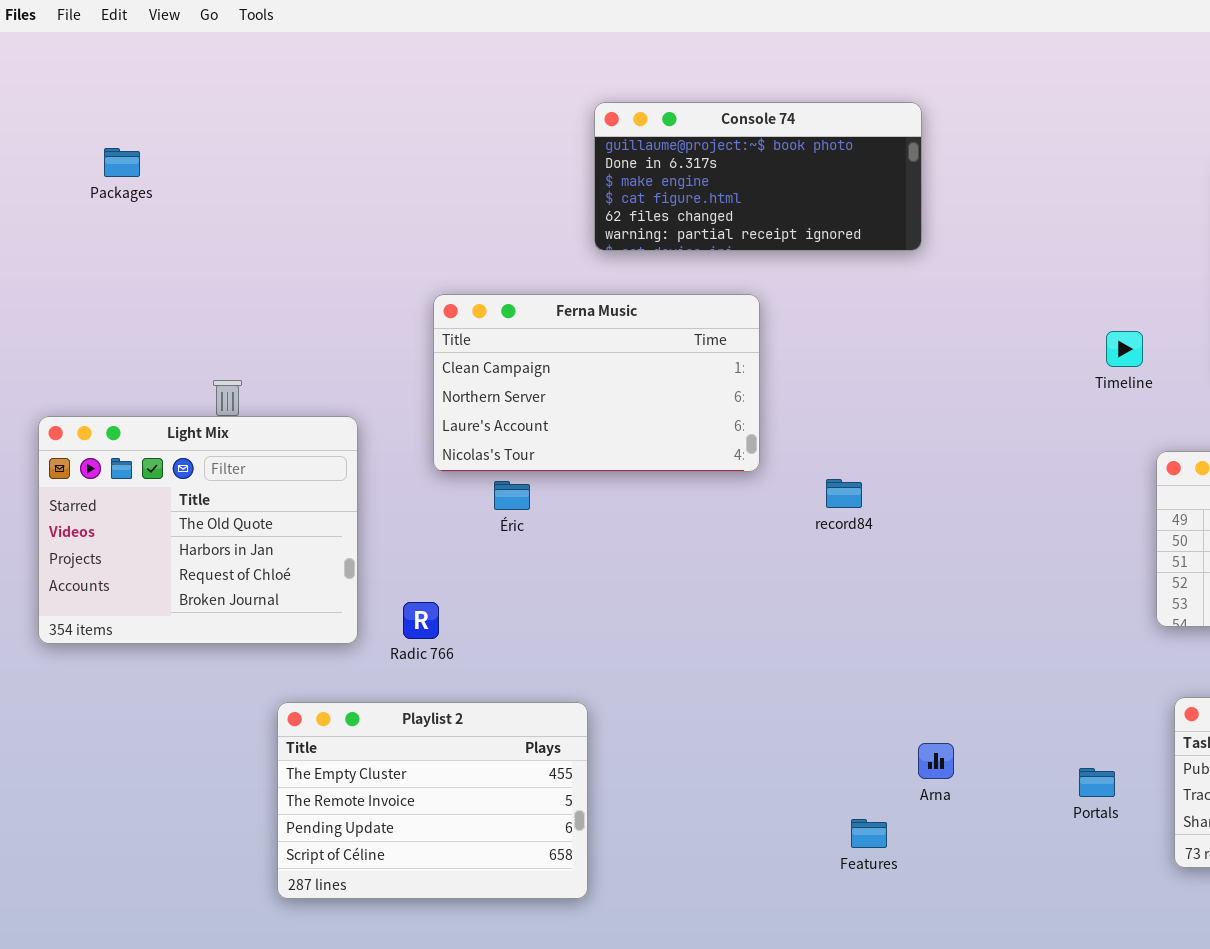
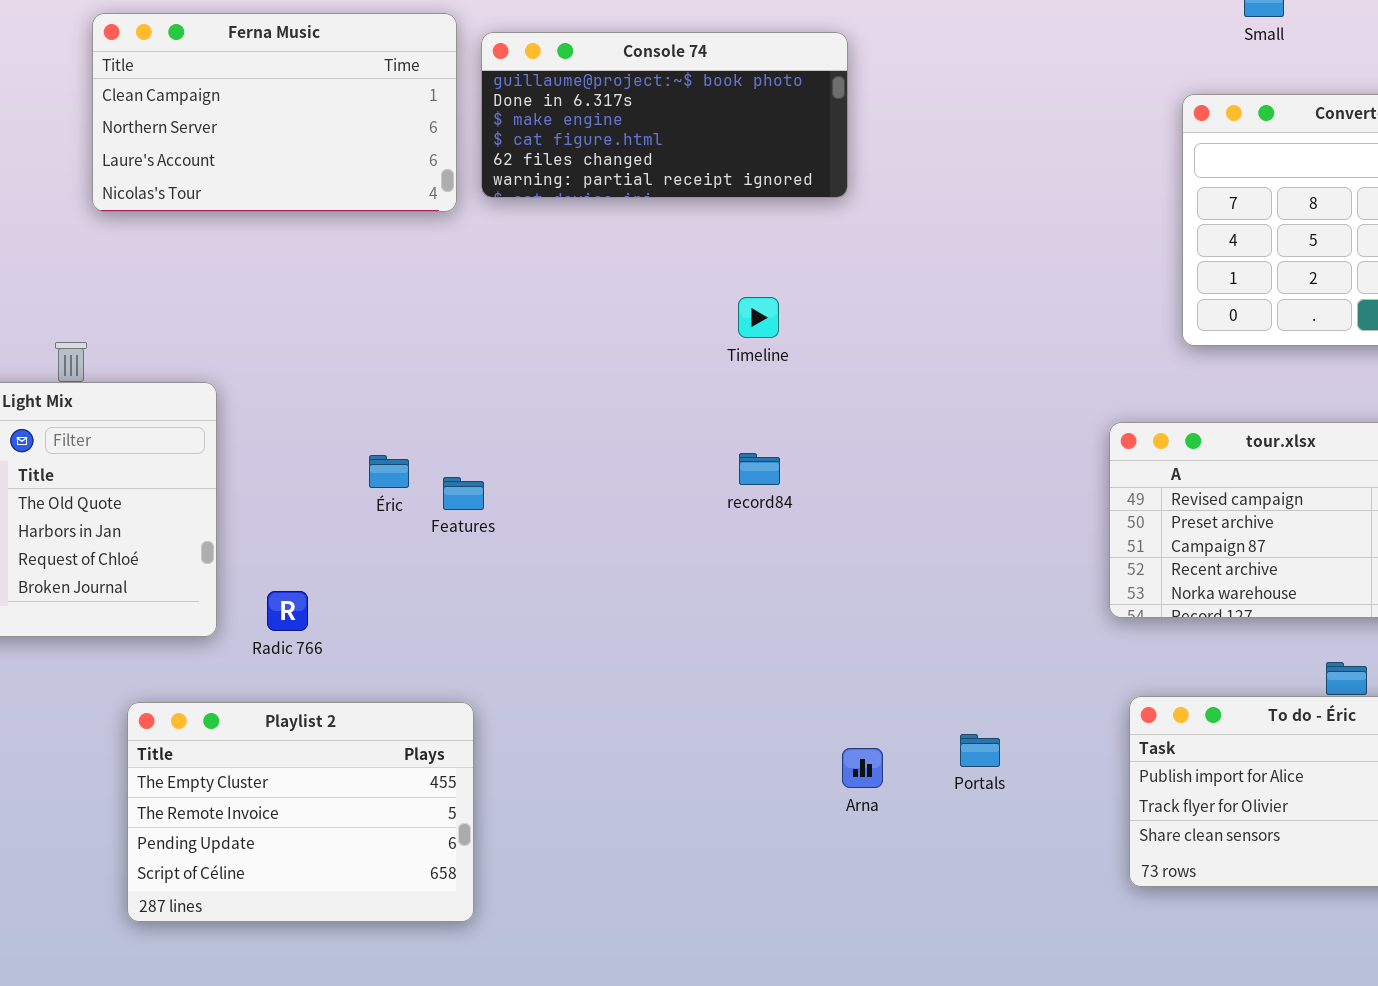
Ferna Music: [433,294,760,472] -> [92,13,457,212], moved
Timeline: [1106,331,1143,367] -> [738,297,779,338], moved
Portals: [1079,768,1115,797] -> [960,734,1000,767], moved
Features: [851,819,887,848] -> [443,477,484,510], moved

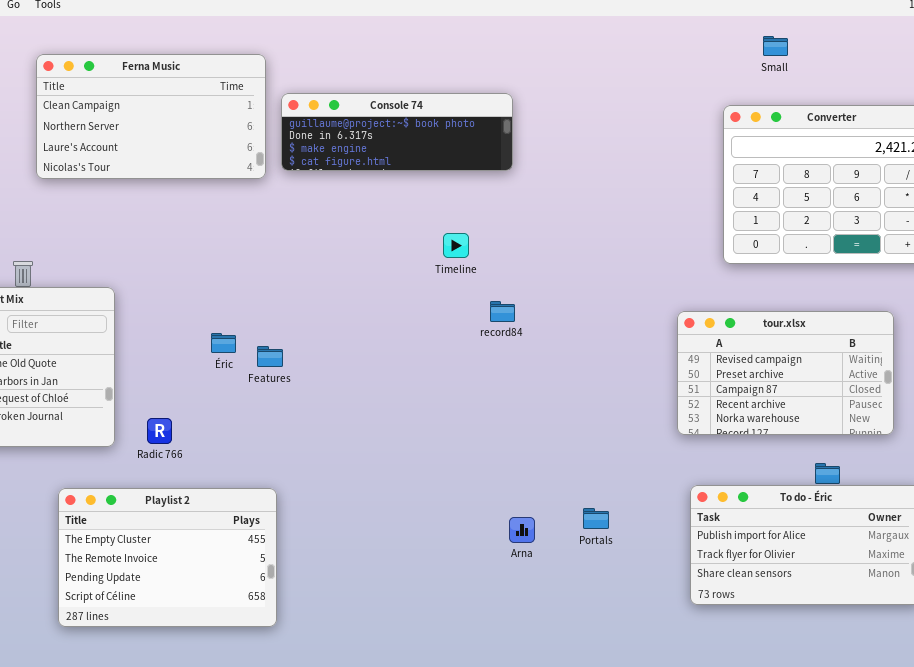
Console 74: [481,32,848,198] -> [281,93,513,171], resized
record84: [739,453,780,485] -> [490,301,515,322], moved

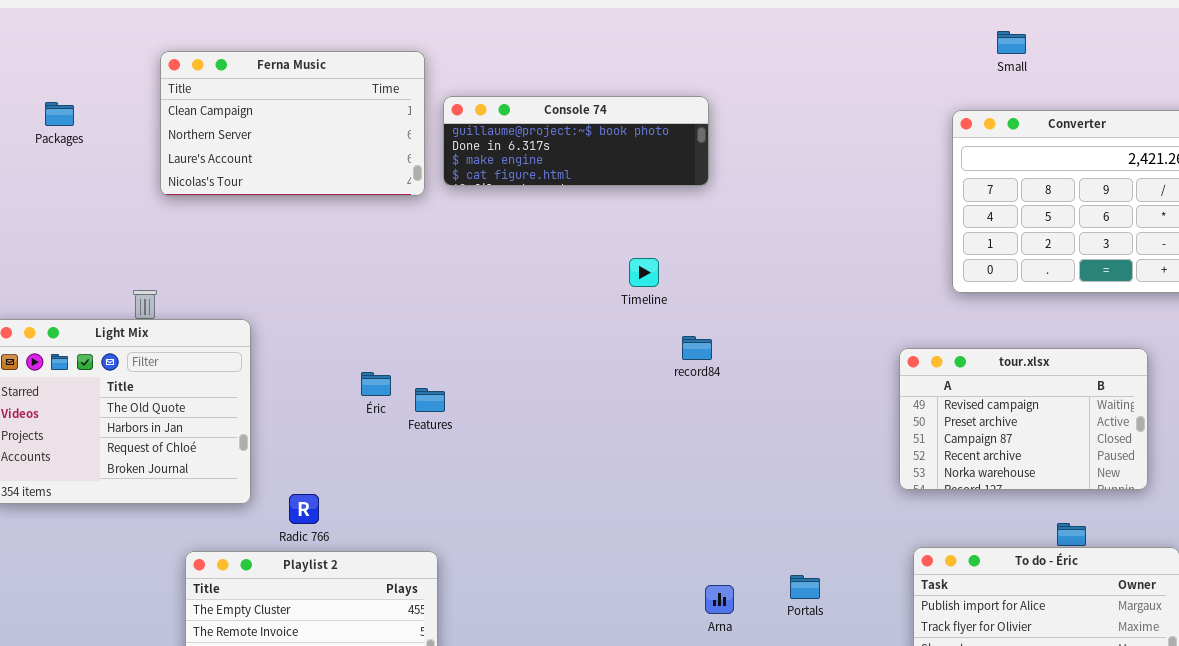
Radic 766: [147,418,172,444] -> [289,494,319,524], moved

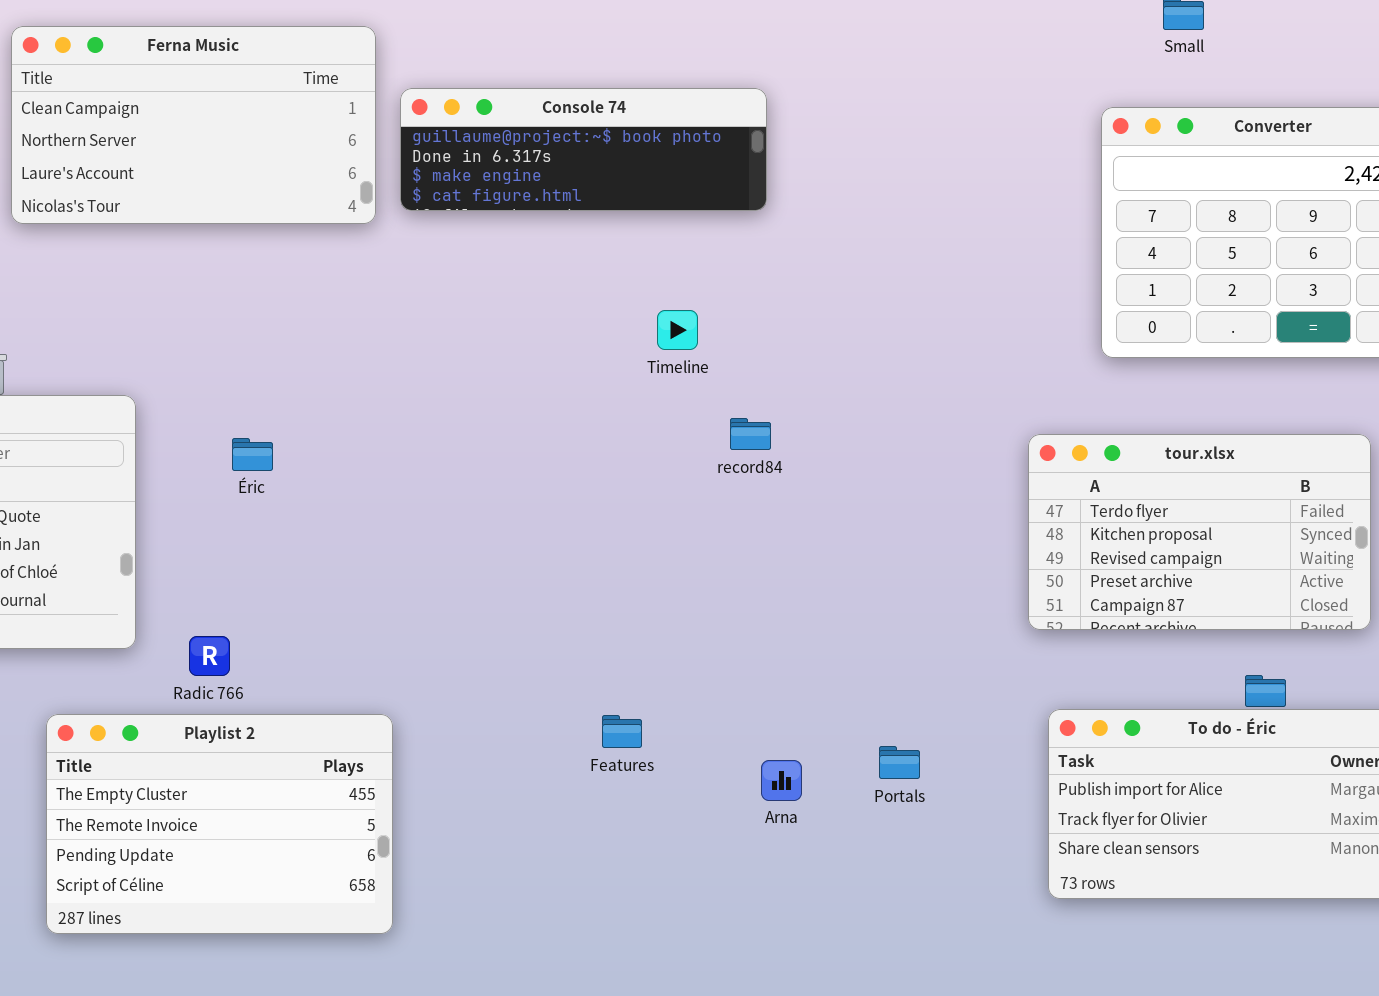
tour.xlsx: [899,348,1148,490] -> [1028,434,1371,630], scrolled up 2 rows
Éric: [361,372,391,396] -> [232,438,273,471], moved
Features: [415,388,445,412] -> [602,715,642,748], moved

